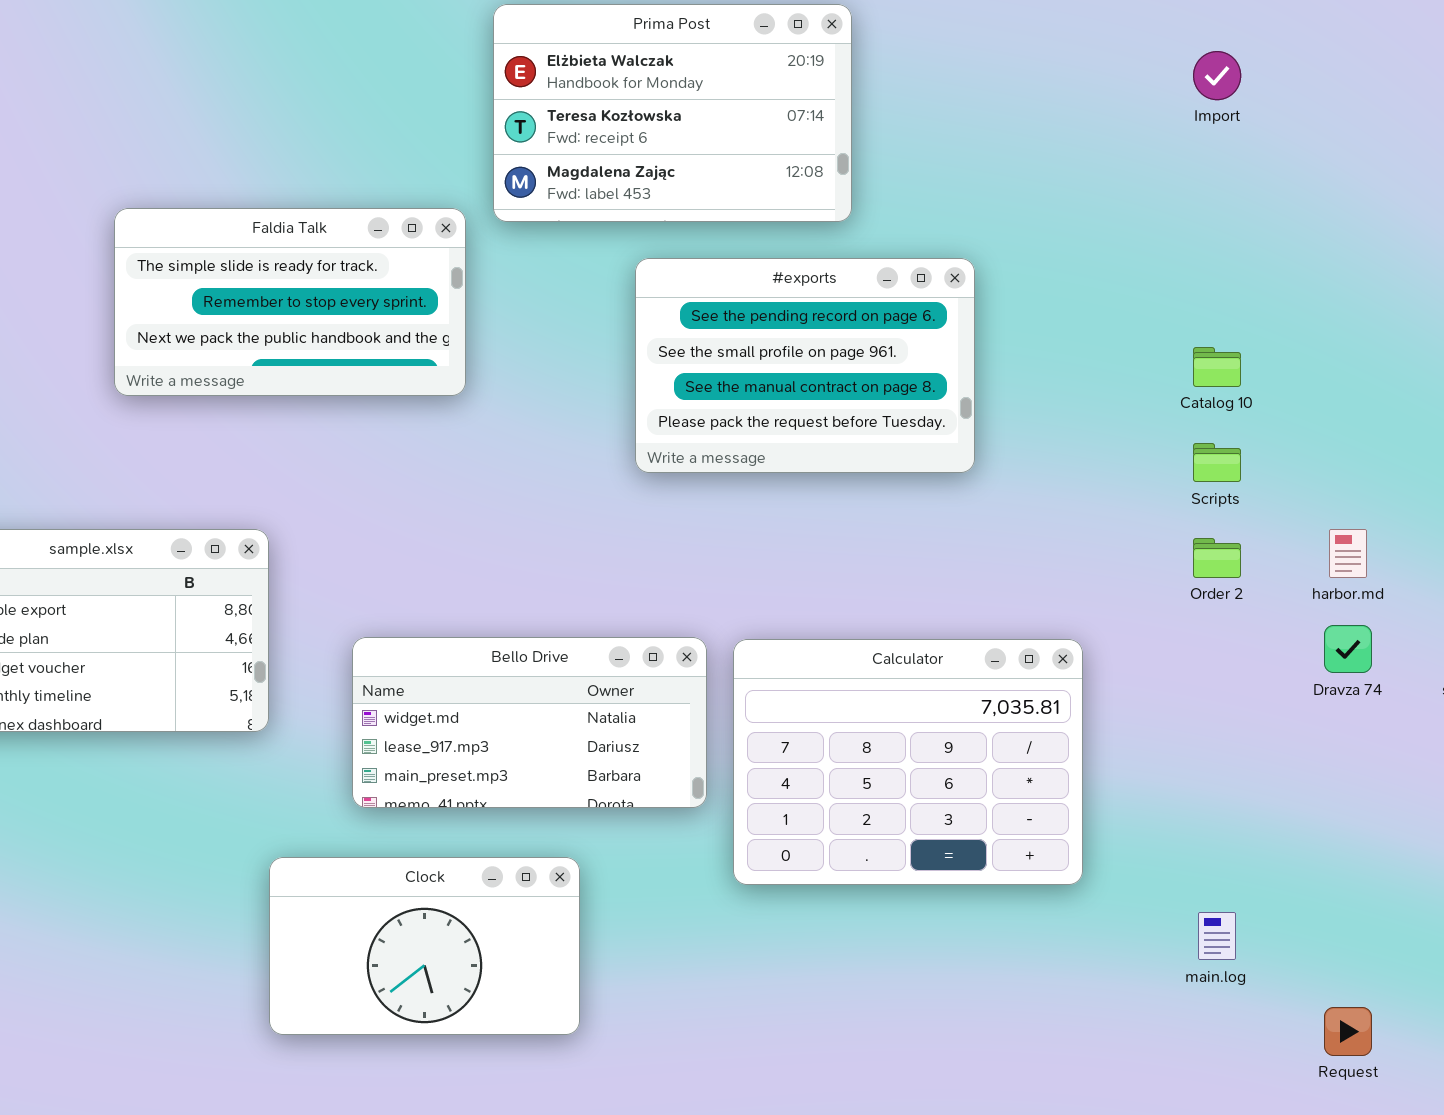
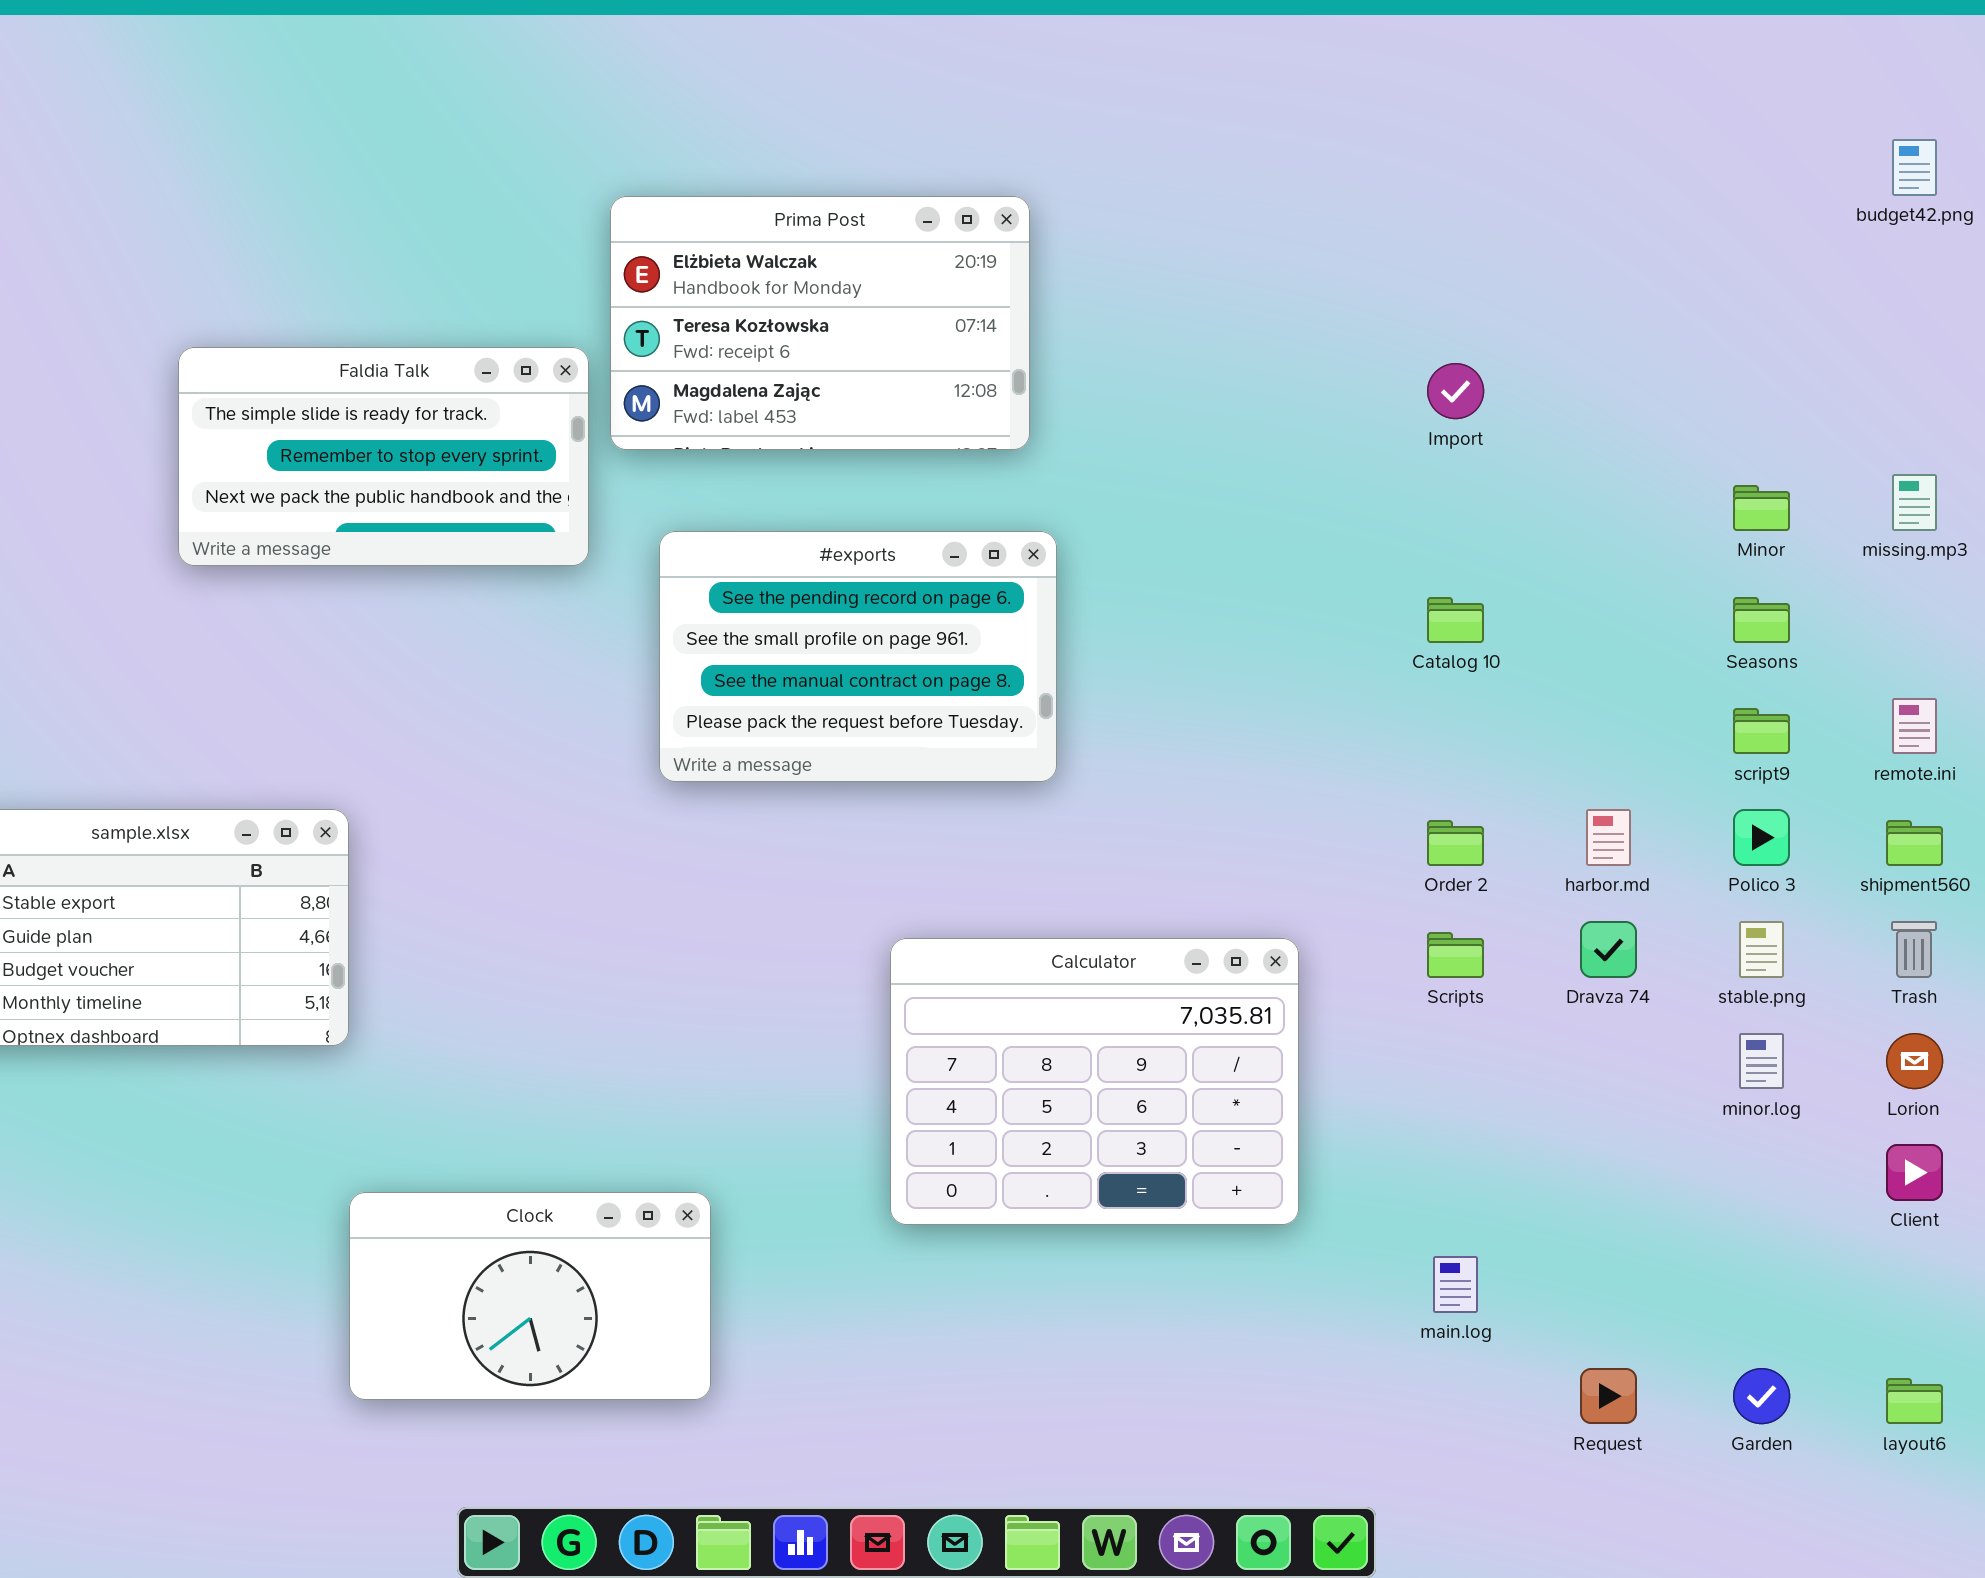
Import: [1193,51,1241,100] -> [1427,363,1484,419], moved
Faldia Talk: [114,208,466,396] -> [178,347,589,566], moved
#exports: [635,258,975,473] -> [659,531,1057,782], moved
Scripts: [1193,443,1241,482] -> [1427,932,1484,978], moved
Bello Drive: [352,637,707,808] -> none, closed

